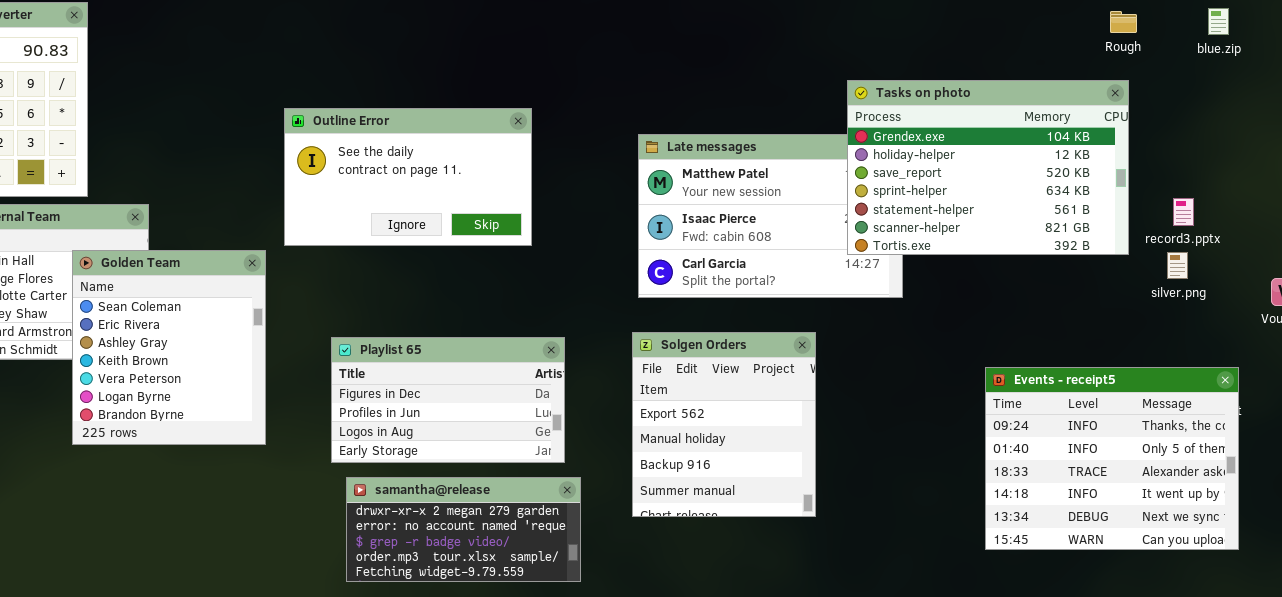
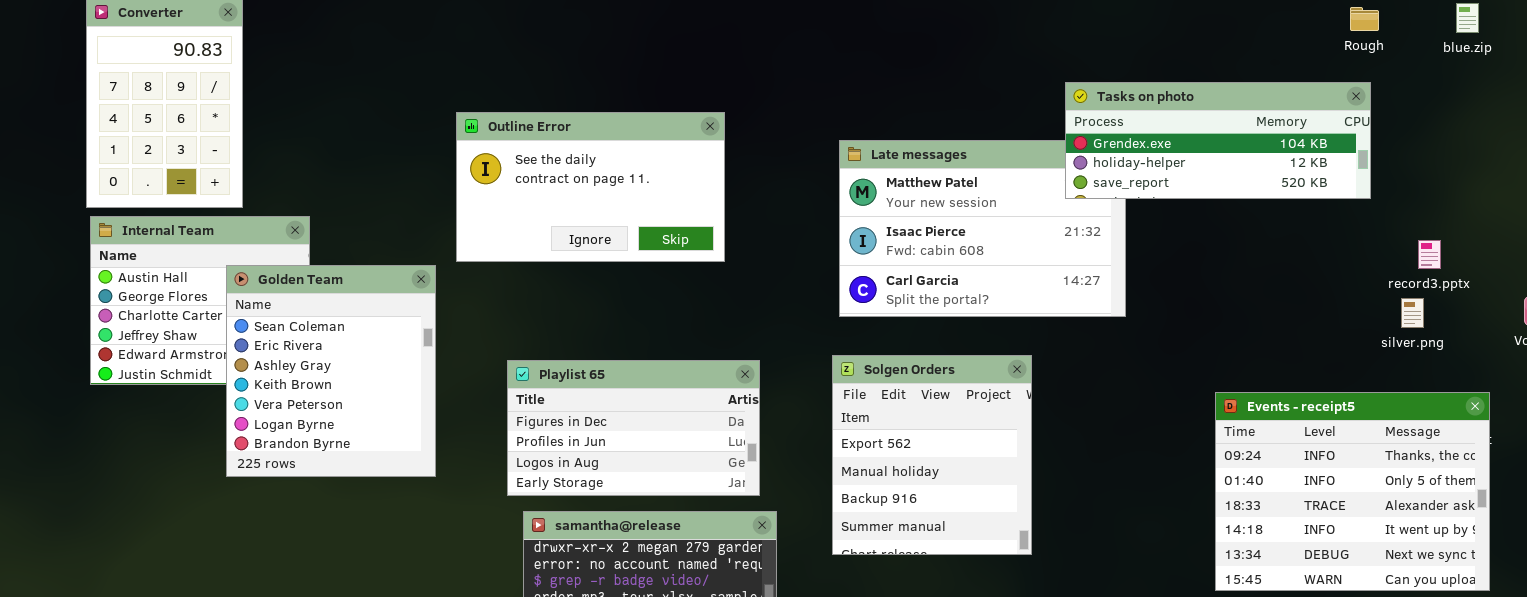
Tasks on photo: [847,80,1129,255] -> [1065,82,1371,199], resized
record3.pptx: [1173,198,1194,226] -> [1418,240,1441,269], moved
silver.png: [1167,252,1188,279] -> [1401,298,1424,328], moved

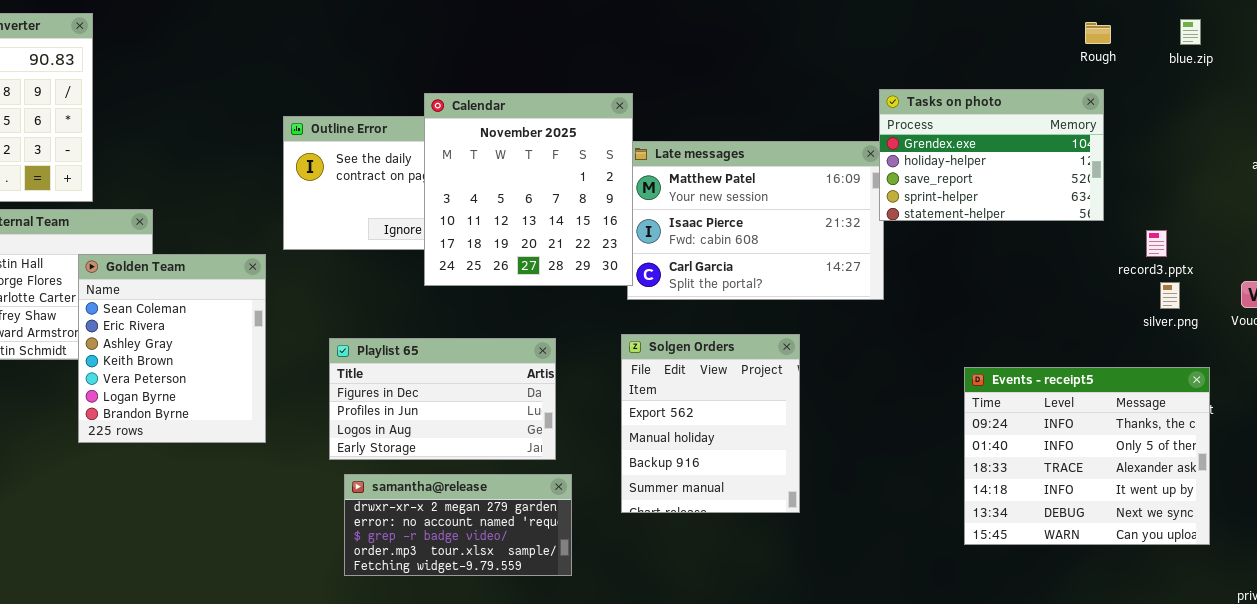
Tasks on photo: [1065,82,1371,199] -> [879,89,1104,221], resized
Calendar: none -> [424,93,633,286], opened
silver.png: [1401,298,1424,328] -> [1160,282,1180,309], moved

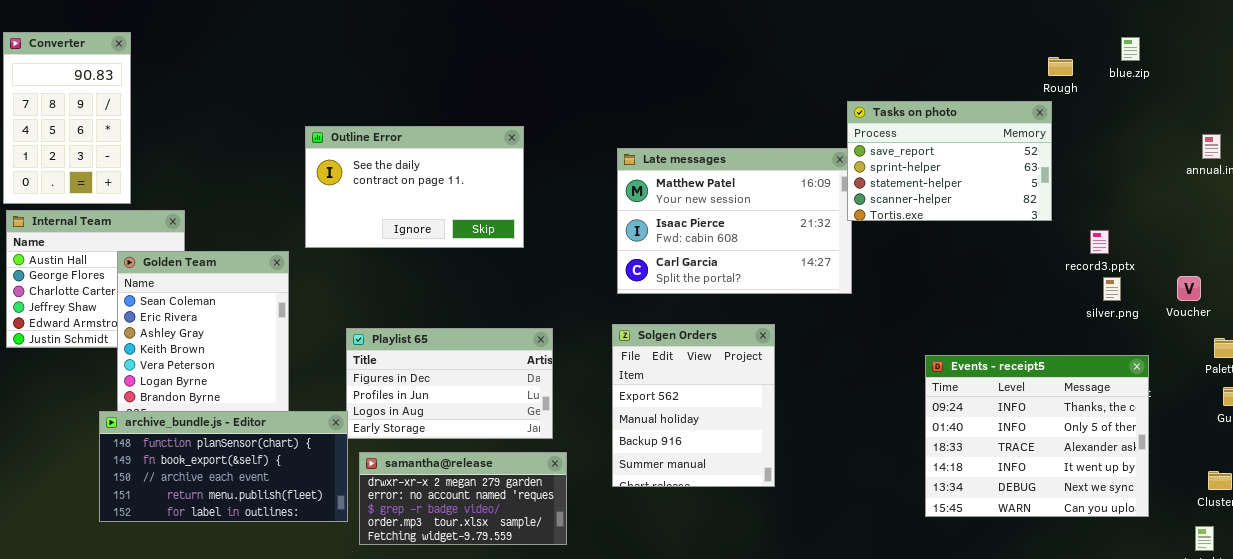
Rough: [1085,22,1111,44] -> [1048,57,1073,76], moved
Tasks on photo: [879,89,1104,221] -> [847,101,1052,221], scrolled down 2 rows
Calendar: [424,93,633,286] -> none, closed
archive_bundle.js - Editor: none -> [99,411,348,522], opened

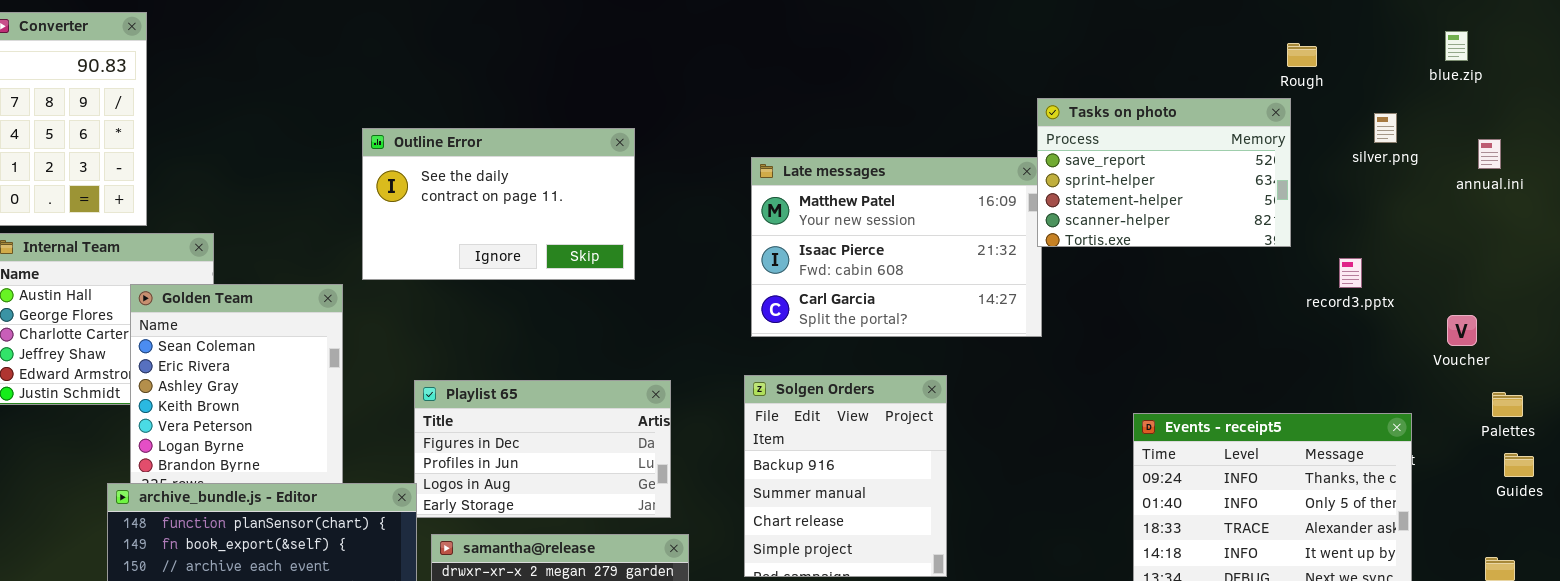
blue.zip: [1121,37,1140,61] -> [1445,31,1468,61], moved
silver.png: [1103,277,1121,301] -> [1374,113,1397,143], moved
Solgen Orders: [612,324,775,487] -> [744,375,947,577], scrolled down 2 rows

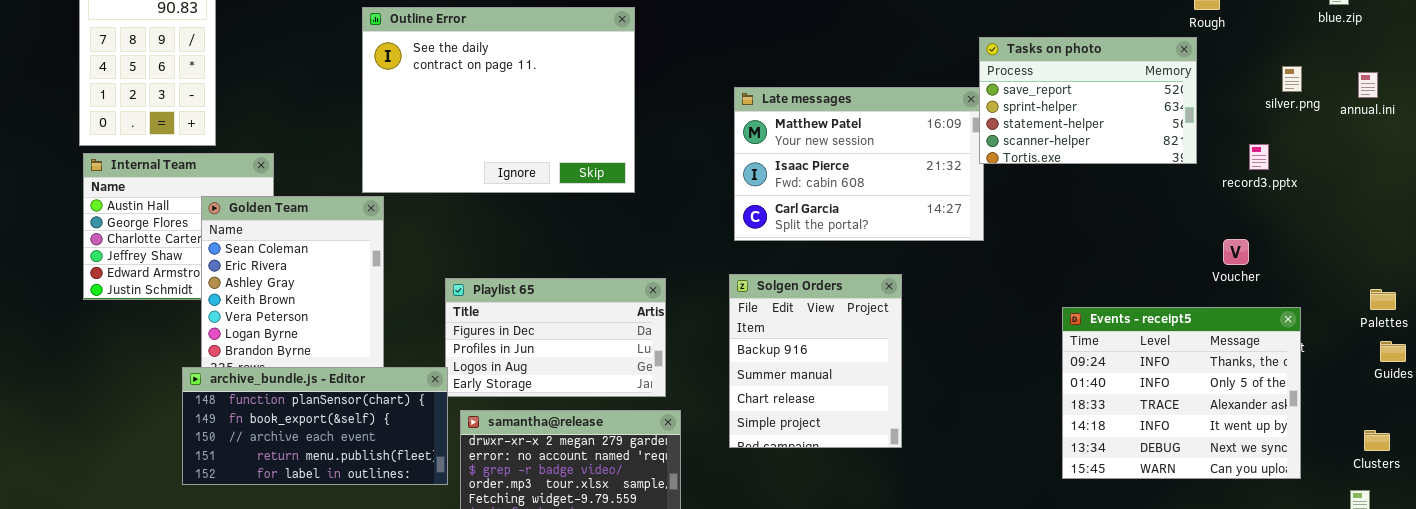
silver.png: [1374,113,1397,143] -> [1282,66,1302,92], moved
Outline Error: [362,128,635,280] -> [362,7,635,193], resized
record3.pptx: [1339,258,1362,288] -> [1249,144,1269,170], moved
Voucher: [1447,315,1477,346] -> [1223,239,1249,265], moved

